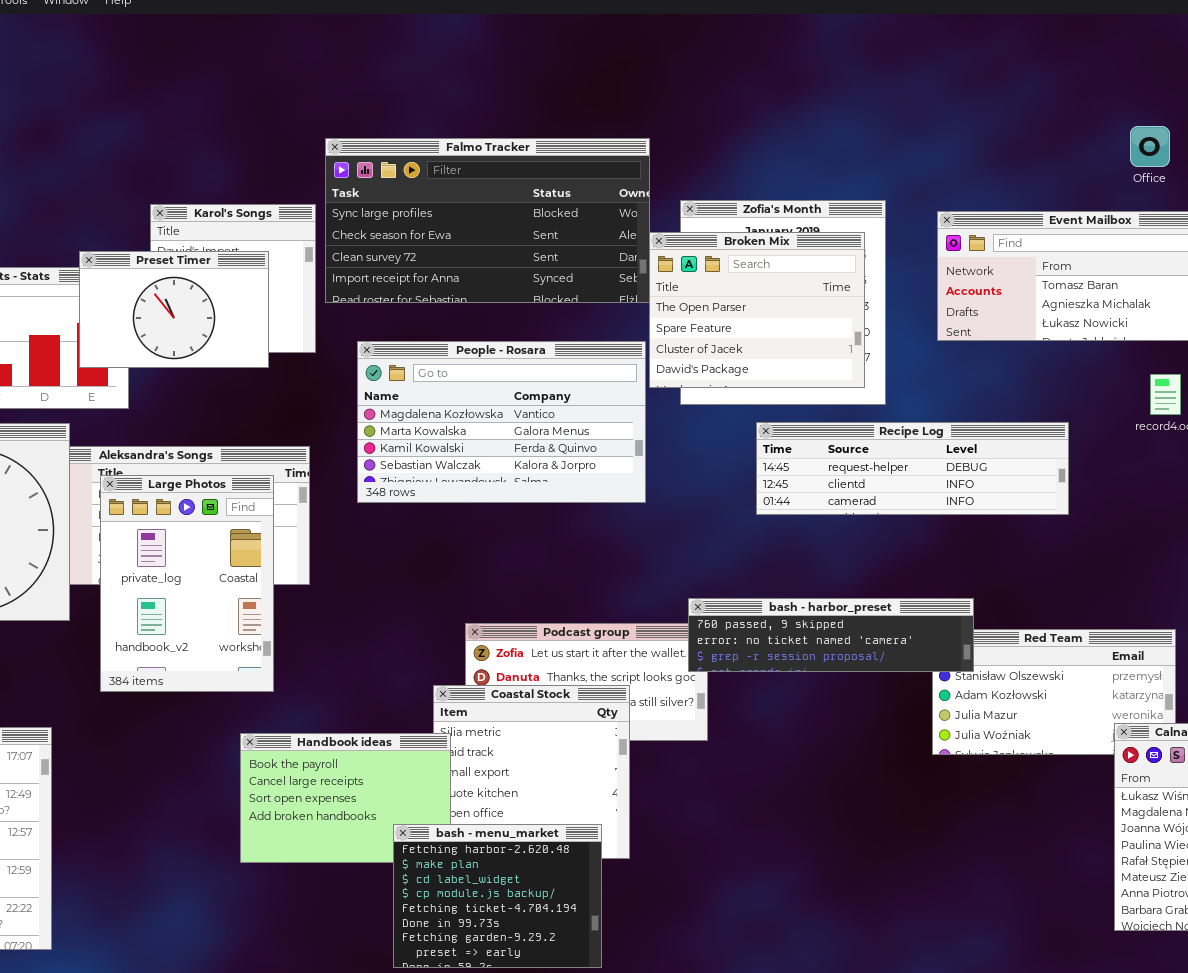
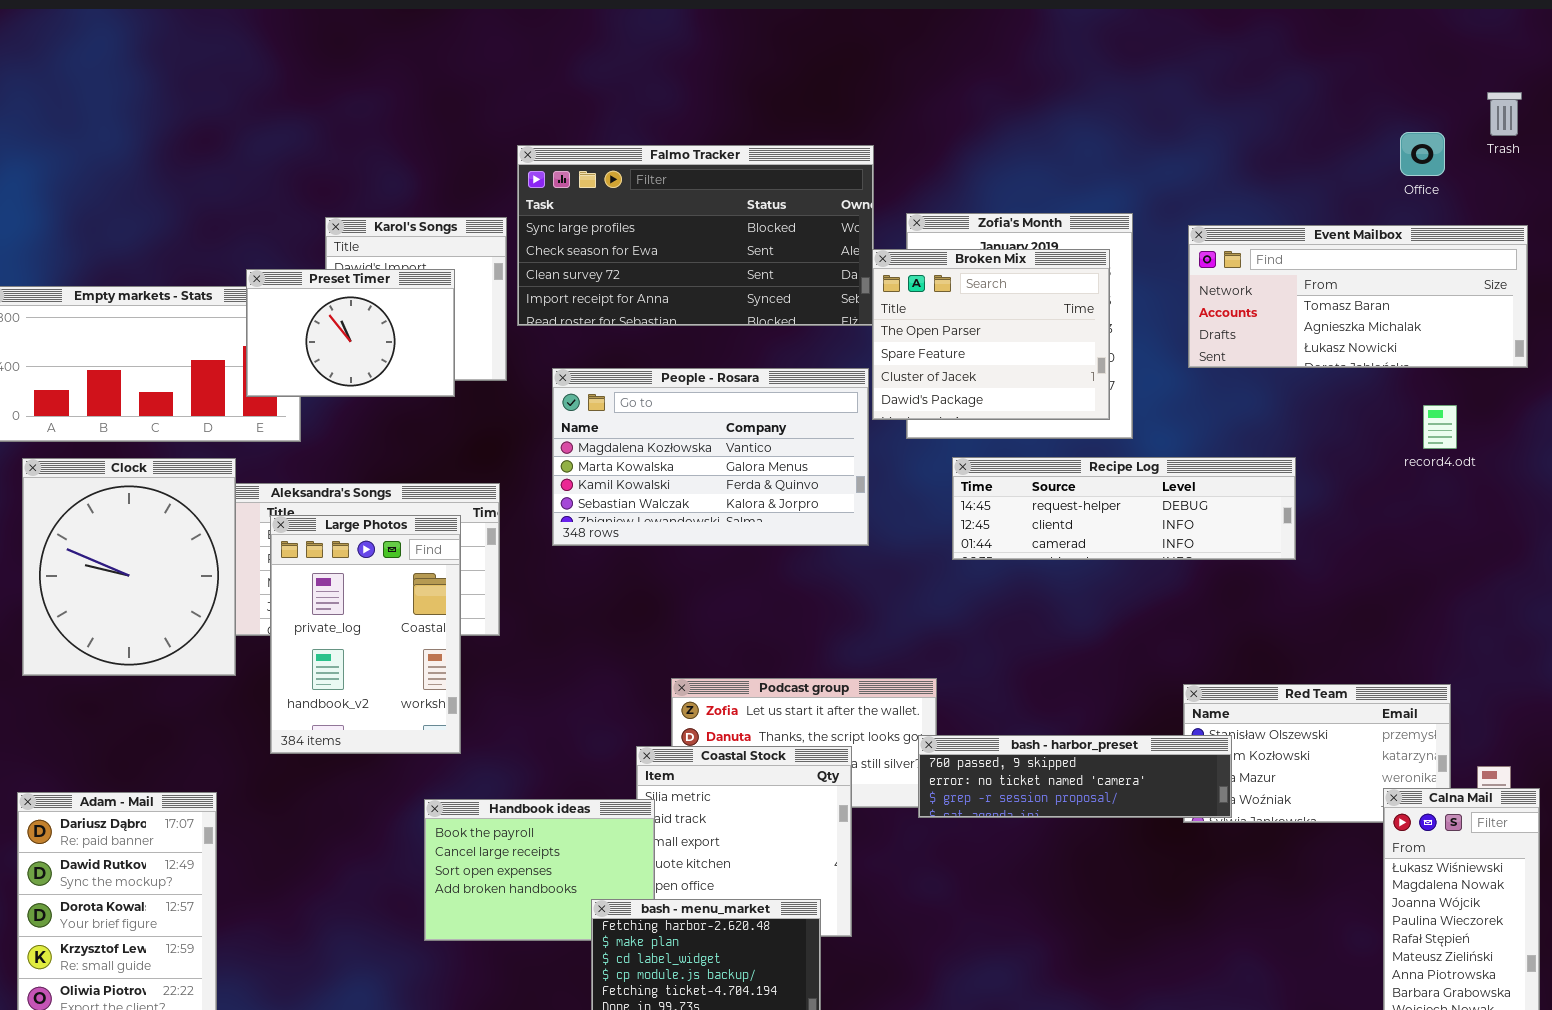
Recipe Log: [756,422,1069,515] -> [952,457,1296,560], moved
bash - harbor_preset: [688,598,974,672] -> [918,735,1232,818], moved

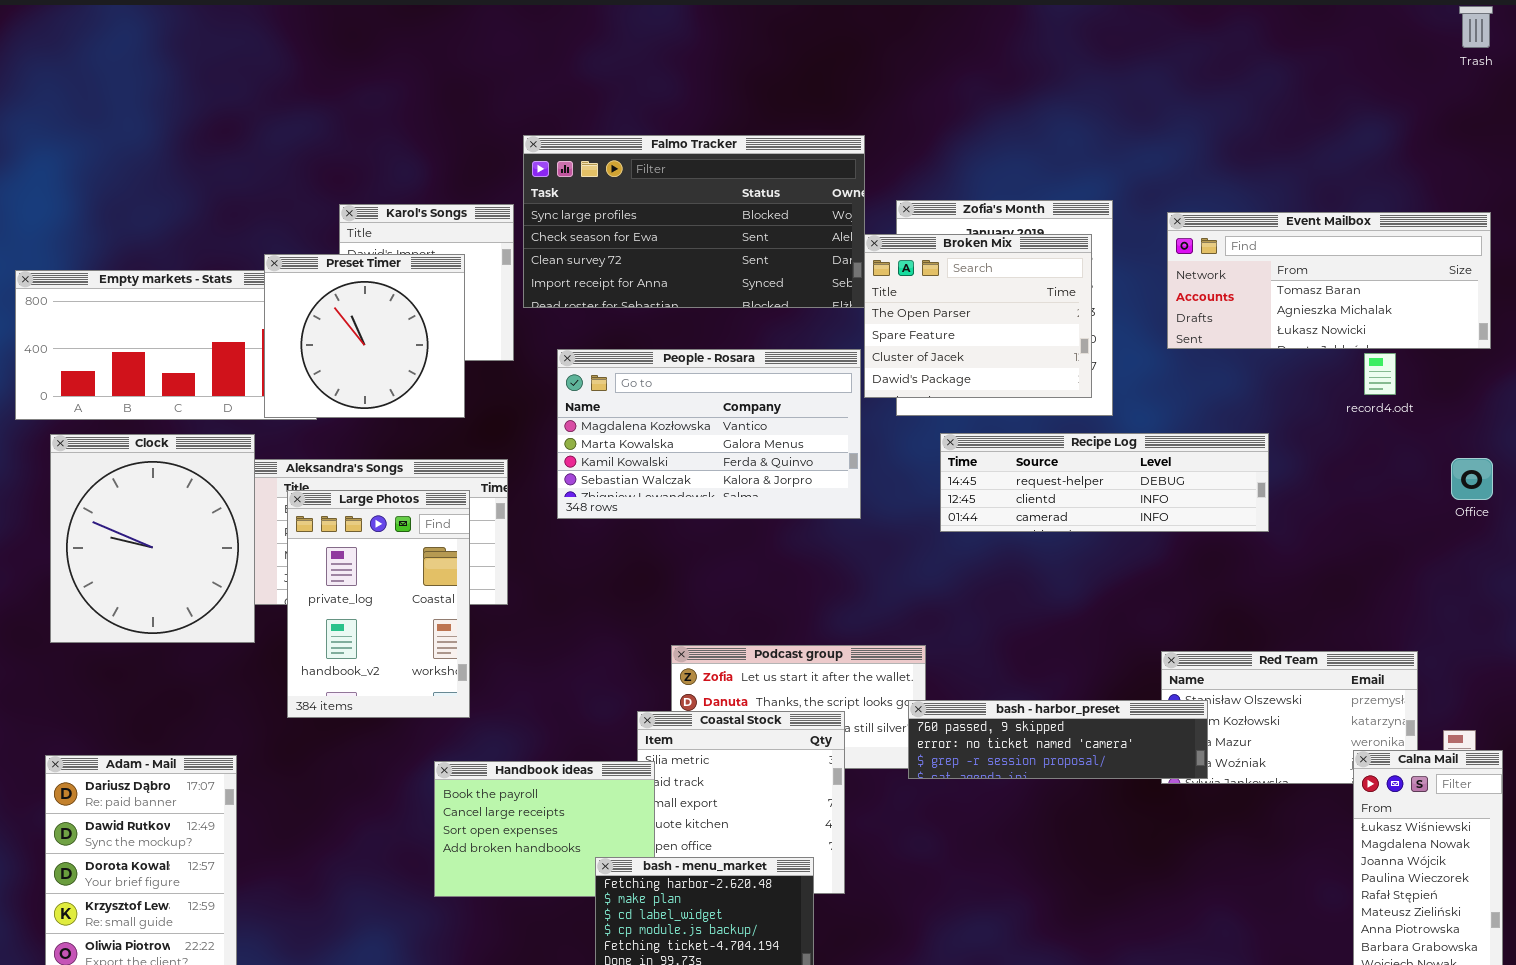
Trash: [1487,92,1522,136] -> [1459,6,1493,48], moved
Office: [1400,132,1445,176] -> [1451,458,1493,500], moved
Preset Timer: [246,269,455,397] -> [264,254,465,418], resized
record4.odt: [1423,405,1457,449] -> [1364,353,1396,395], moved

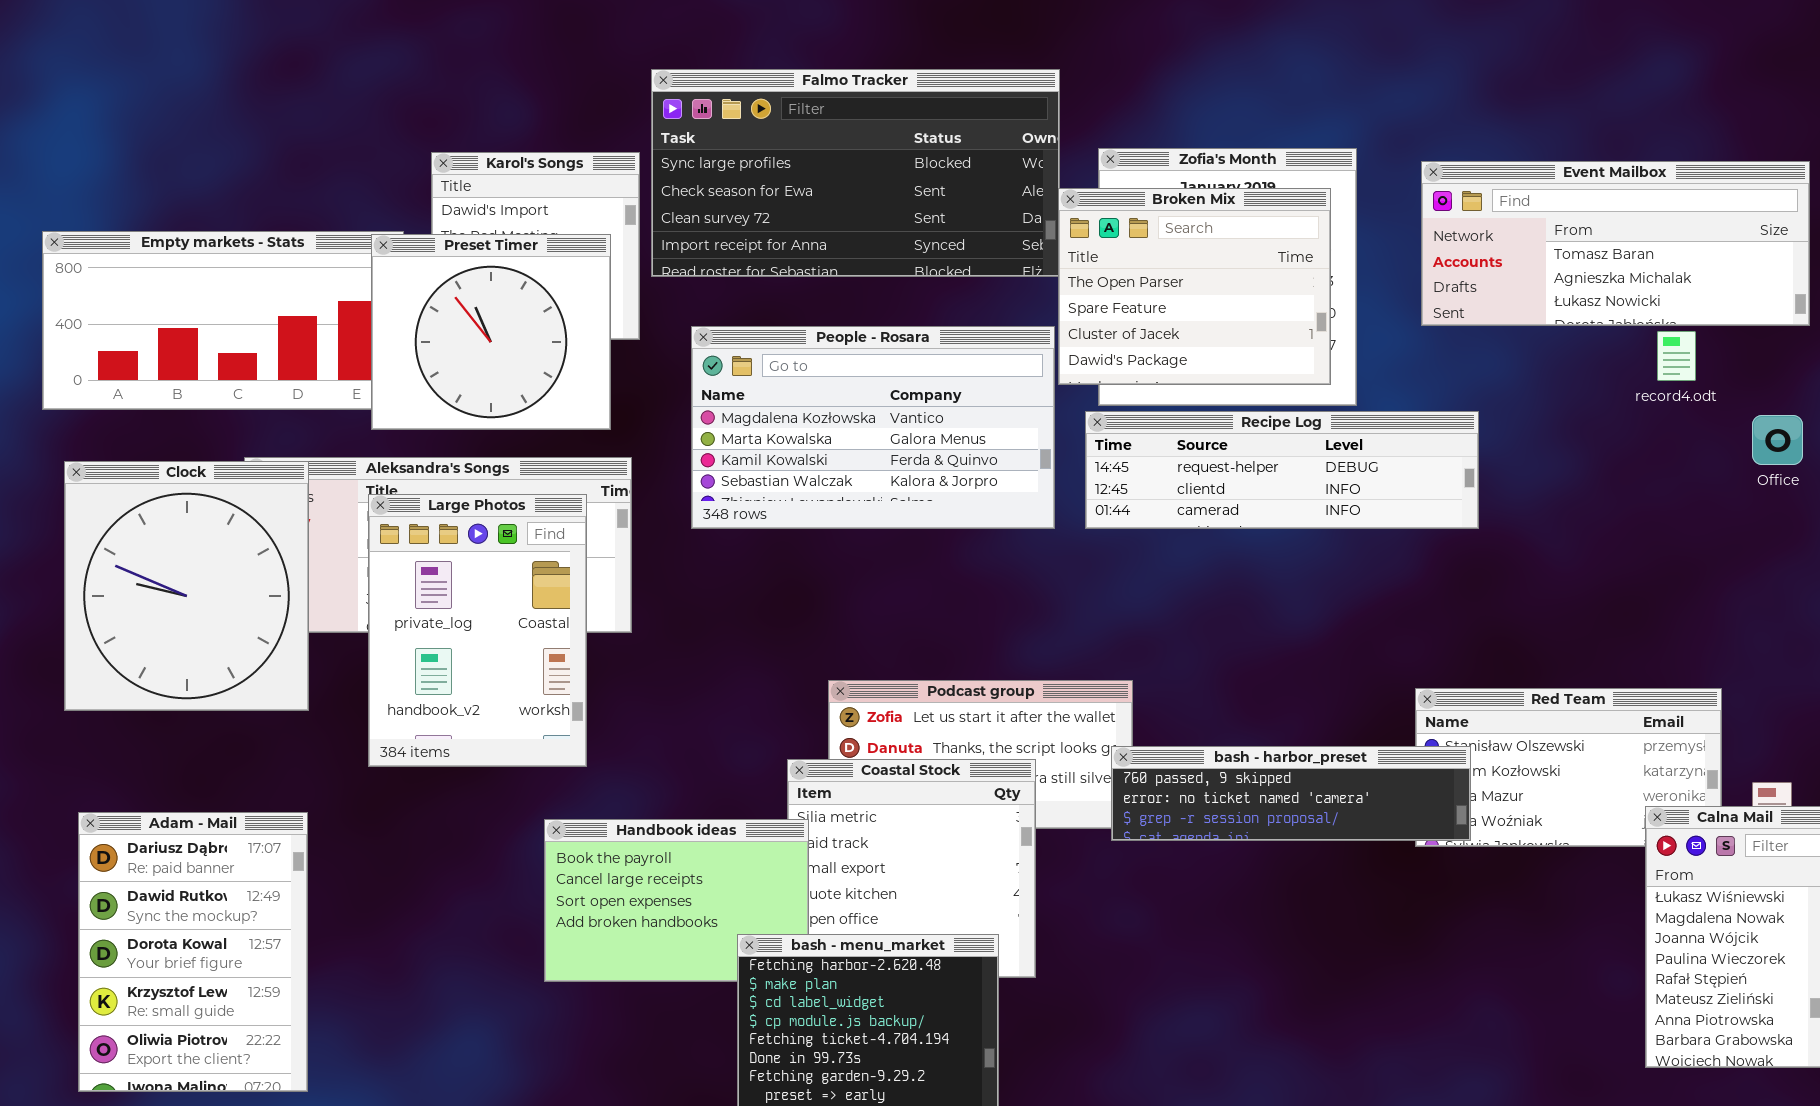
Preset Timer: [264,254,465,418] -> [371,234,611,430], moved
Recipe Log: [940,433,1269,532] -> [1085,411,1479,529], moved
Clock: [50,434,255,643] -> [64,461,309,711], moved
Office: [1451,458,1493,500] -> [1752,415,1803,465], moved

